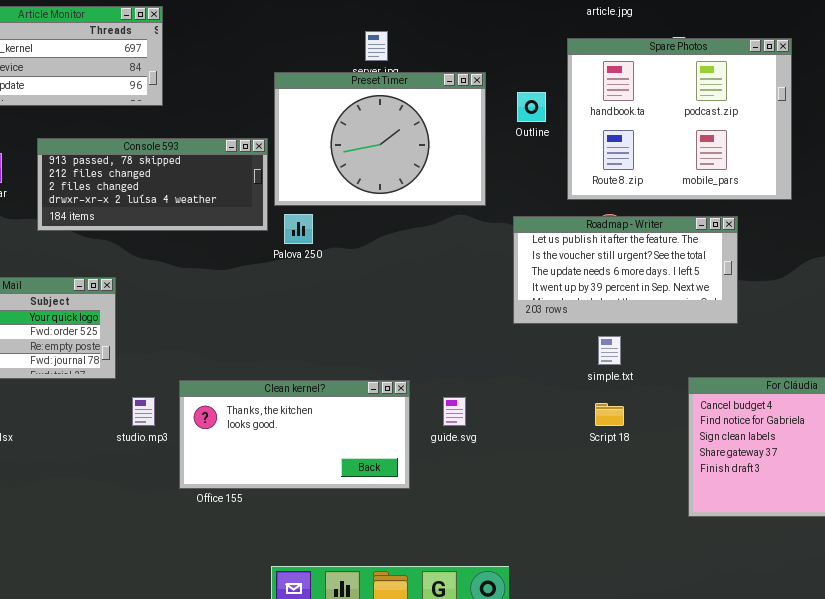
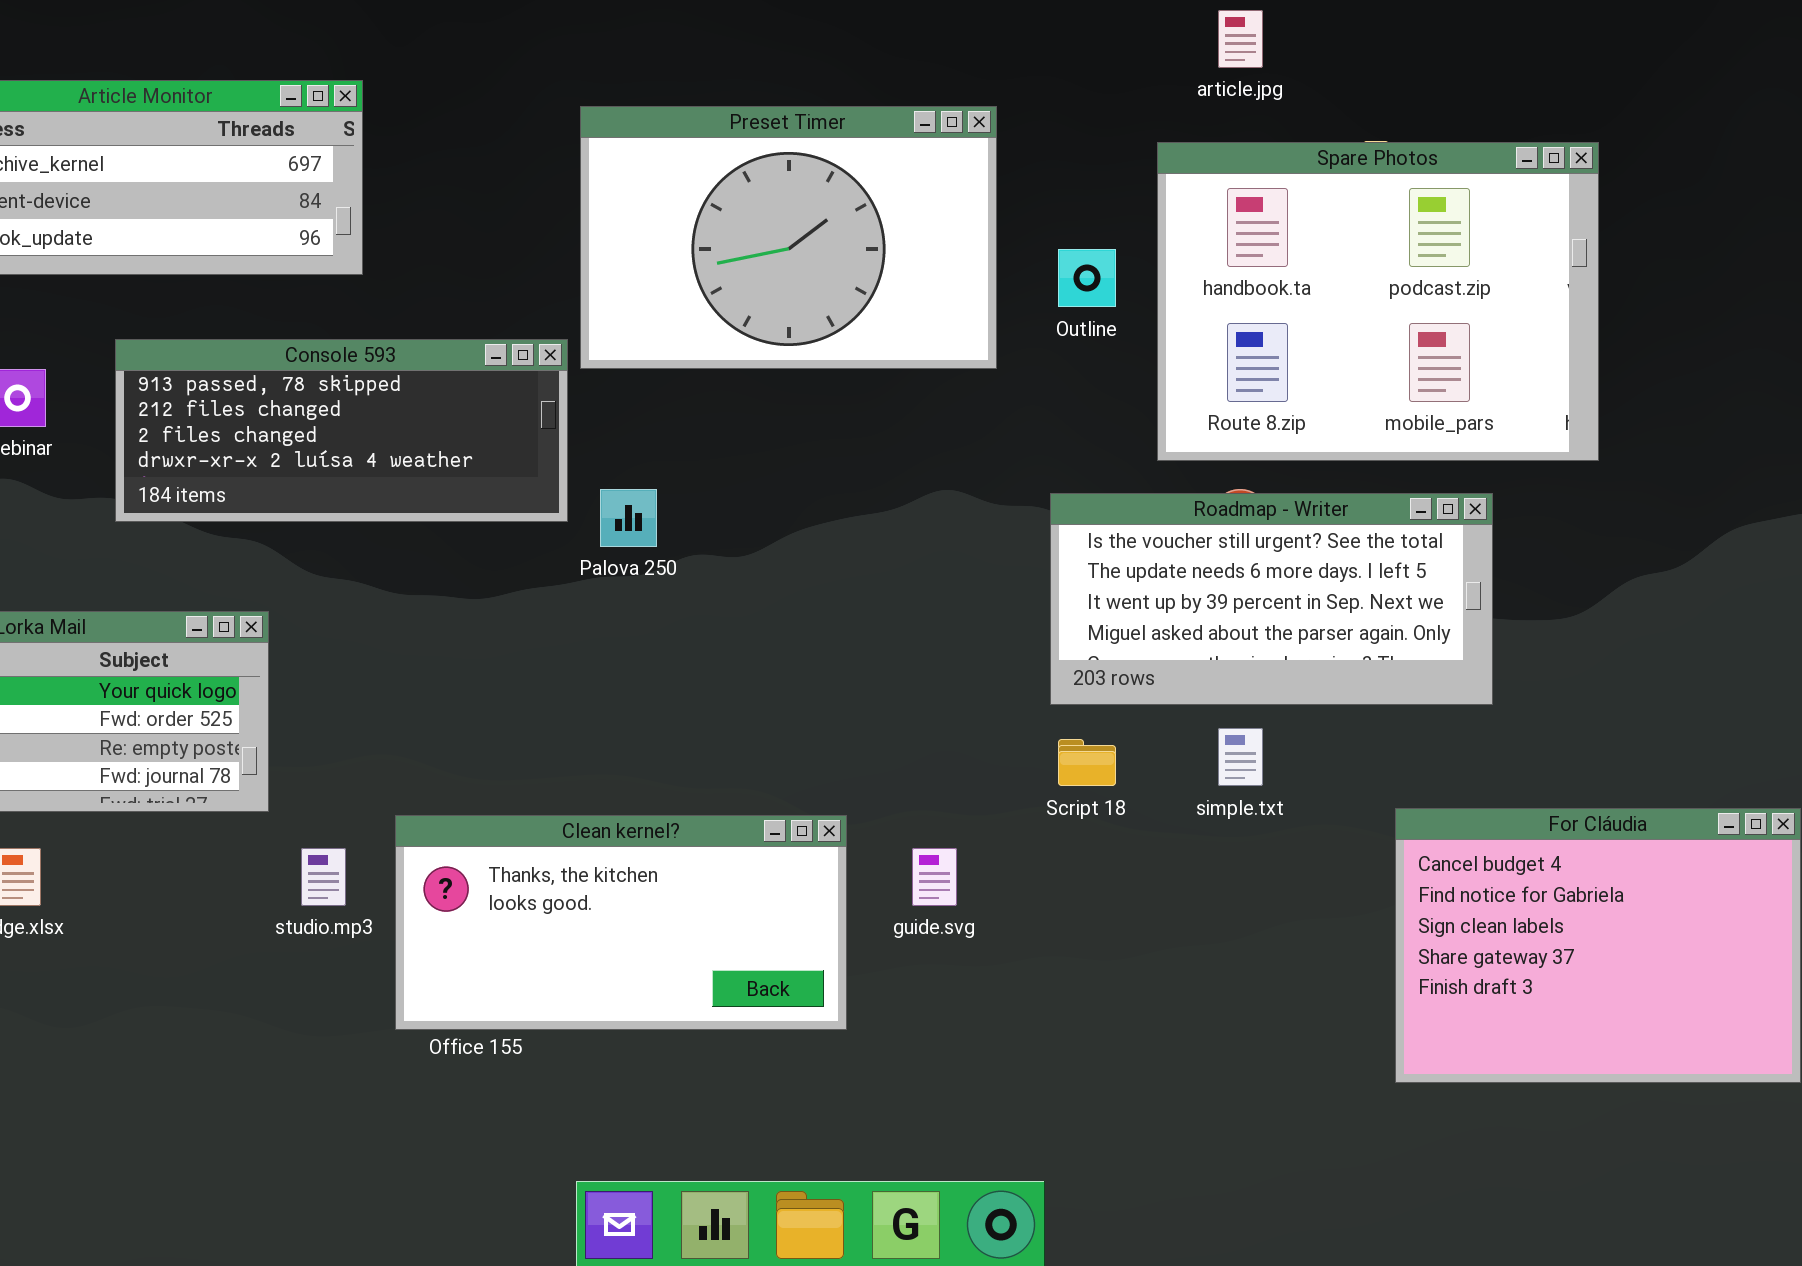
Preset Timer: [274,72,486,206] -> [580,106,997,369], moved
Roadmap - Writer: [513,216,738,324] -> [1050,493,1493,705], scrolled down 1 row
Script 18: [595,403,624,426] -> [1058,739,1116,786], moved

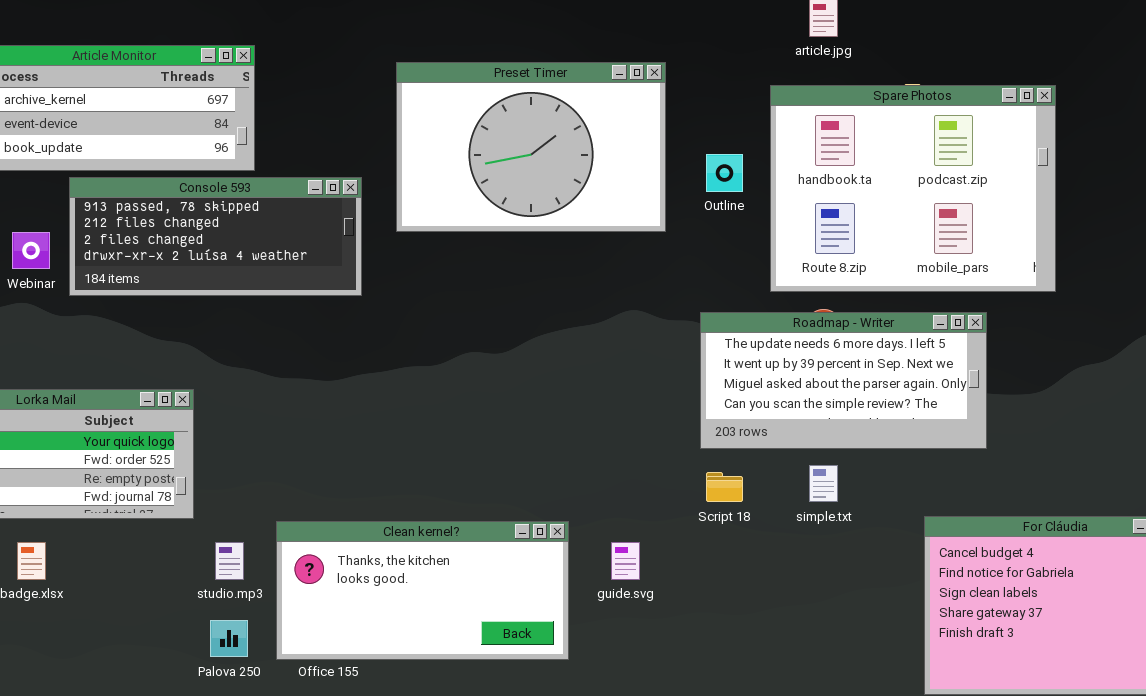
Console 593: [115,339,568,522] -> [69,177,362,296], moved
Palova 250: [600,489,657,547] -> [210,620,248,657], moved
Roadmap - Writer: [1050,493,1493,705] -> [700,312,987,449], scrolled down 1 row

